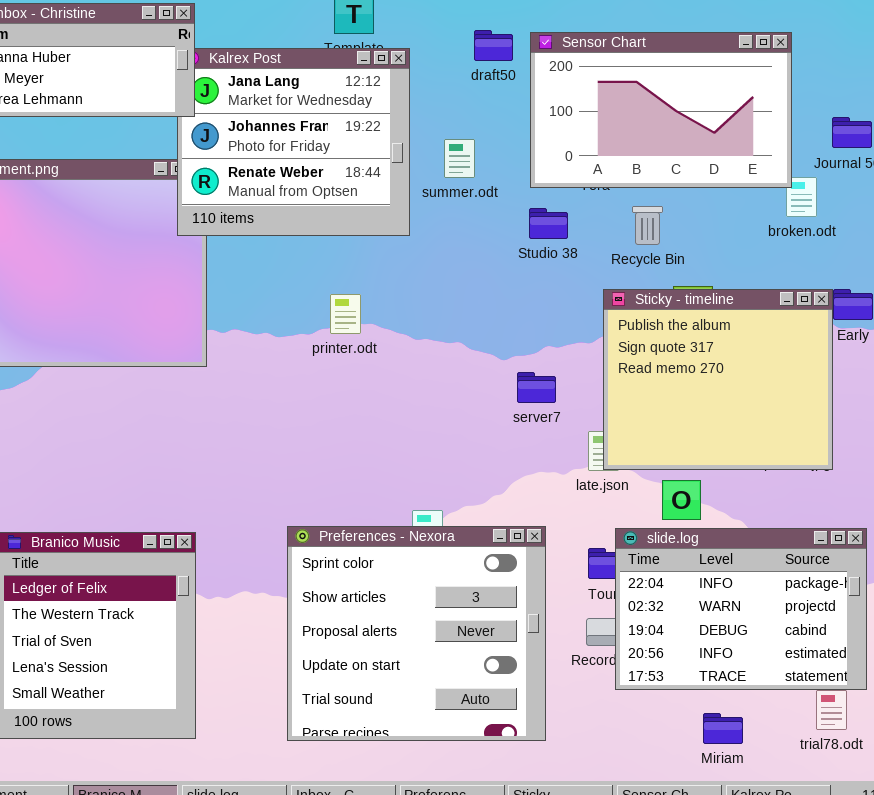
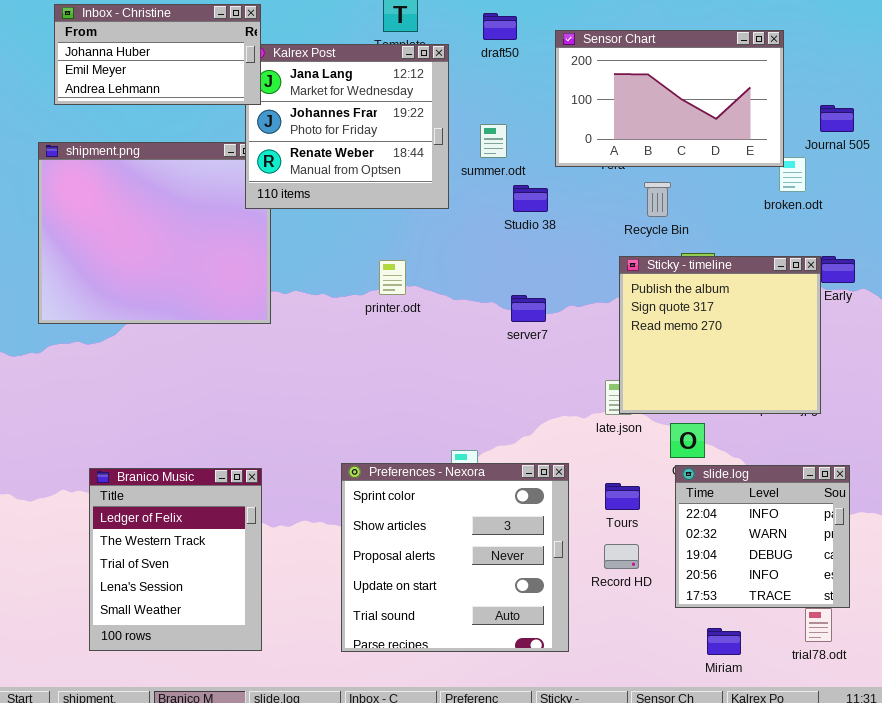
draft50: [474,30,513,61] -> [483,13,517,40], moved
Studio 38: [529,208,568,239] -> [513,185,548,212], moved
server7: [517,372,556,403] -> [511,295,546,322], moved
slide.log: [615,528,867,690] -> [675,465,850,608], resized

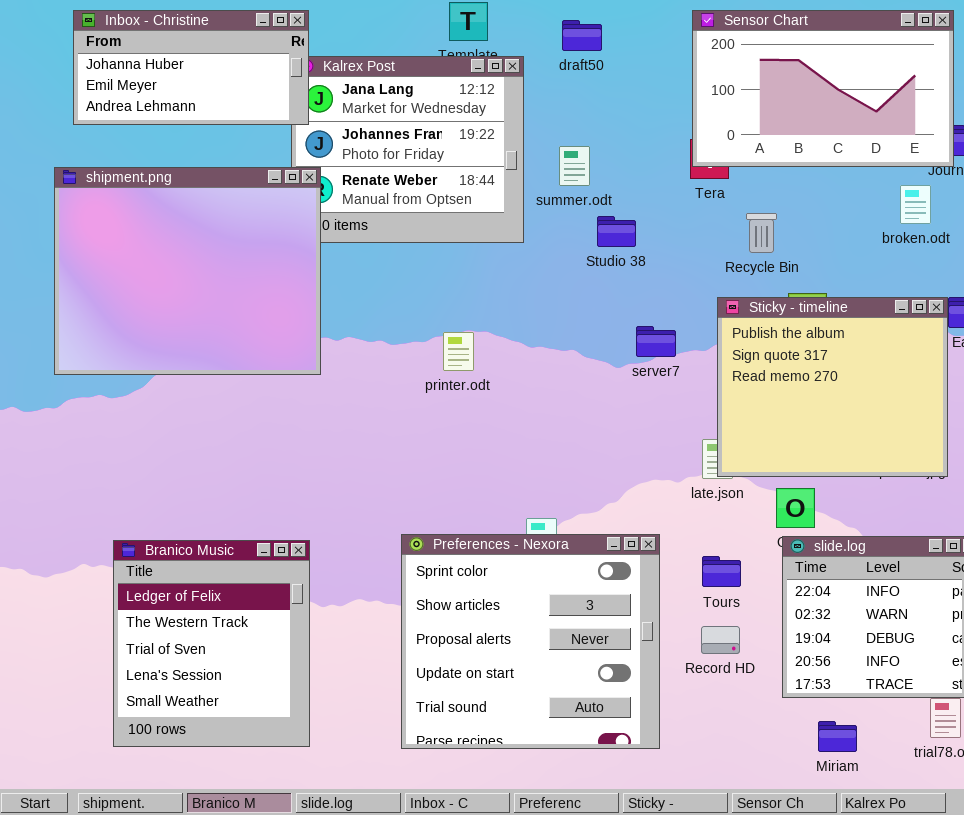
Sensor Chart: [555,30,784,167] -> [692,10,954,167], moved
shipment.png: [38,142,271,324] -> [54,167,321,375], raised
printer.odt: [379,260,406,295] -> [443,332,474,371], moved
server7: [511,295,546,322] -> [636,326,676,357], moved

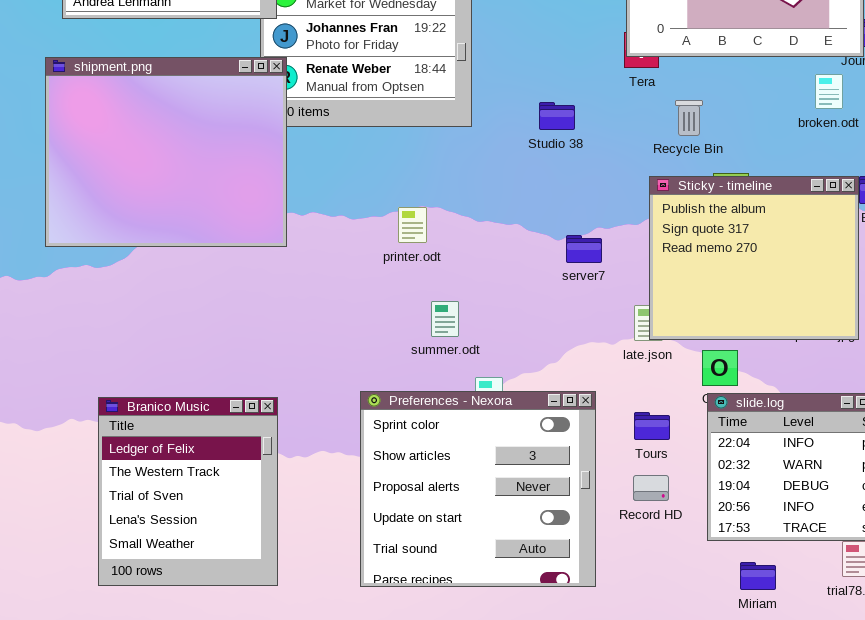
summer.odt: [559,146,590,186] -> [431,301,459,337], moved
server7: [636,326,676,357] -> [566,235,602,263], moved

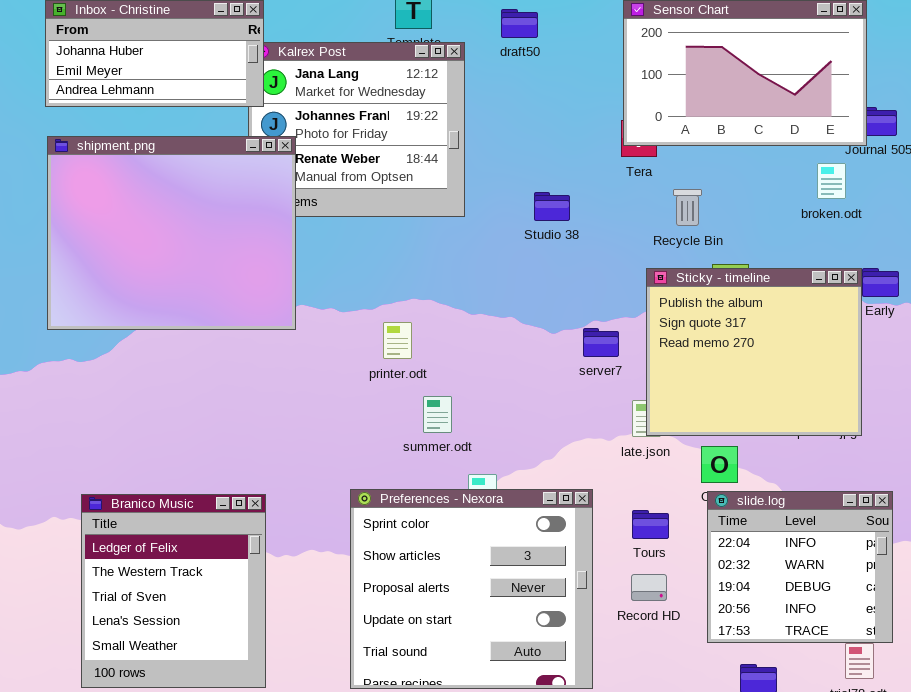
shipment.png: [45,57,287,247] -> [47,136,296,330], moved
printer.odt: [398,207,427,243] -> [383,322,412,359], moved
server7: [566,235,602,263] -> [583,328,619,357], moved

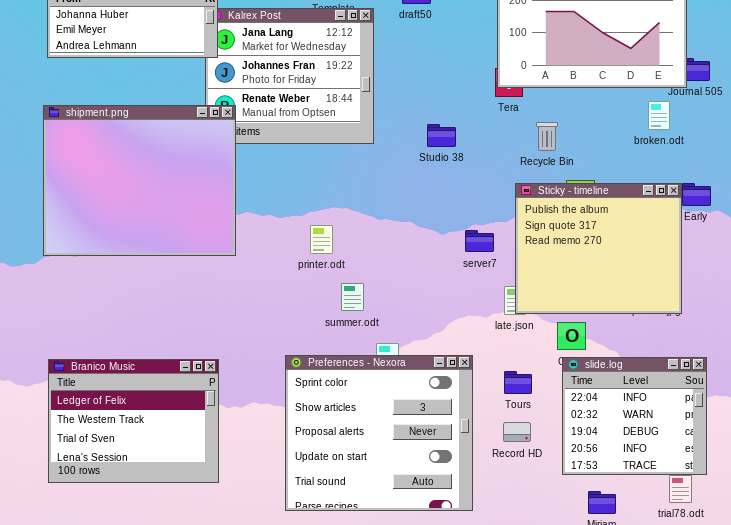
shipment.png: [47,136,296,330] -> [43,105,236,256], moved
Branico Music: [81,494,266,688] -> [48,359,219,483], resized

